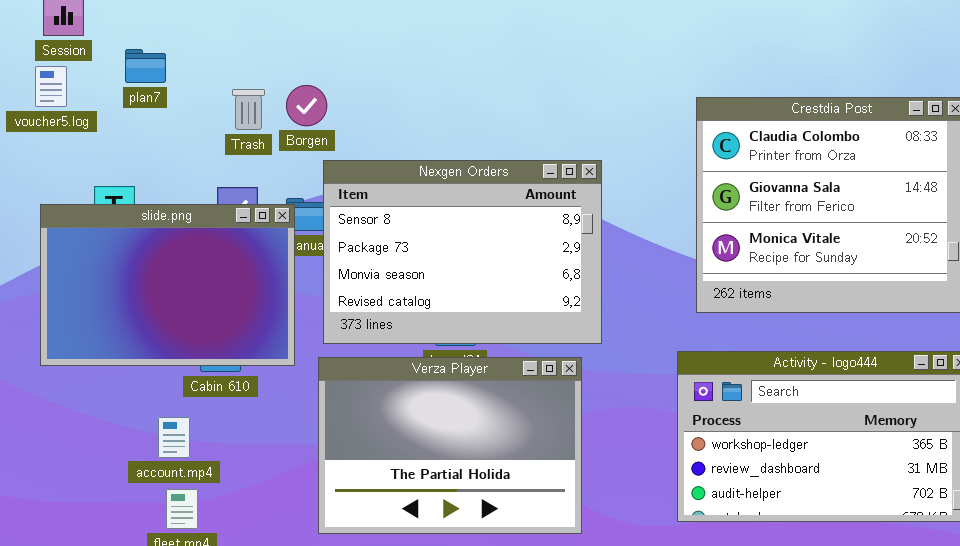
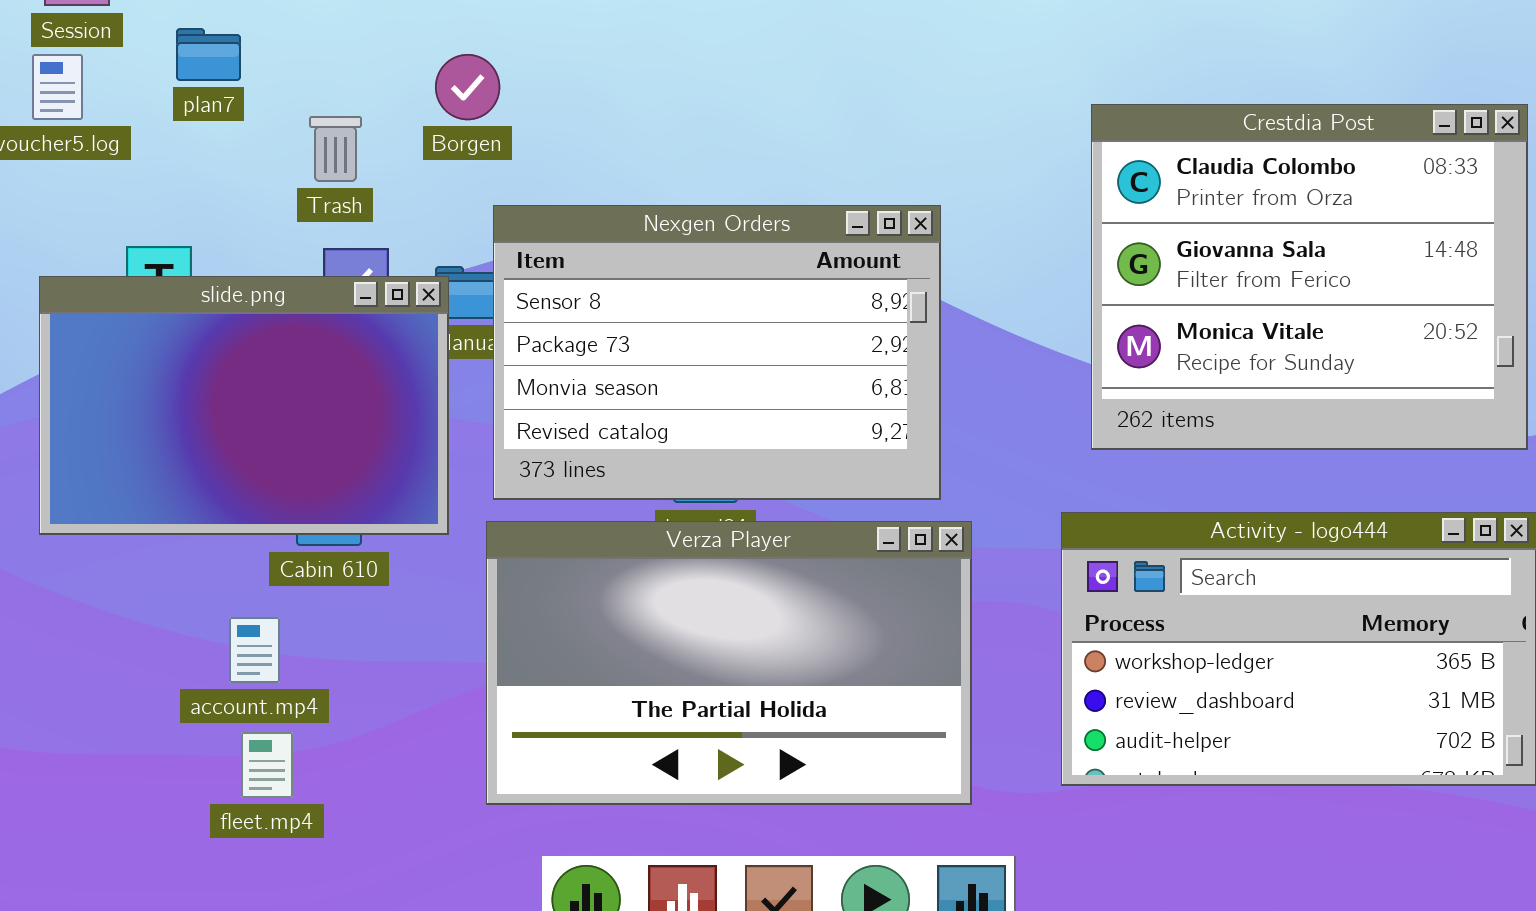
Borgen: [286,85,327,126] -> [435,54,500,120], moved
Trash: [232,89,265,130] -> [309,116,362,182], moved
Verza Player: [318,357,582,534] -> [486,521,972,805], resized

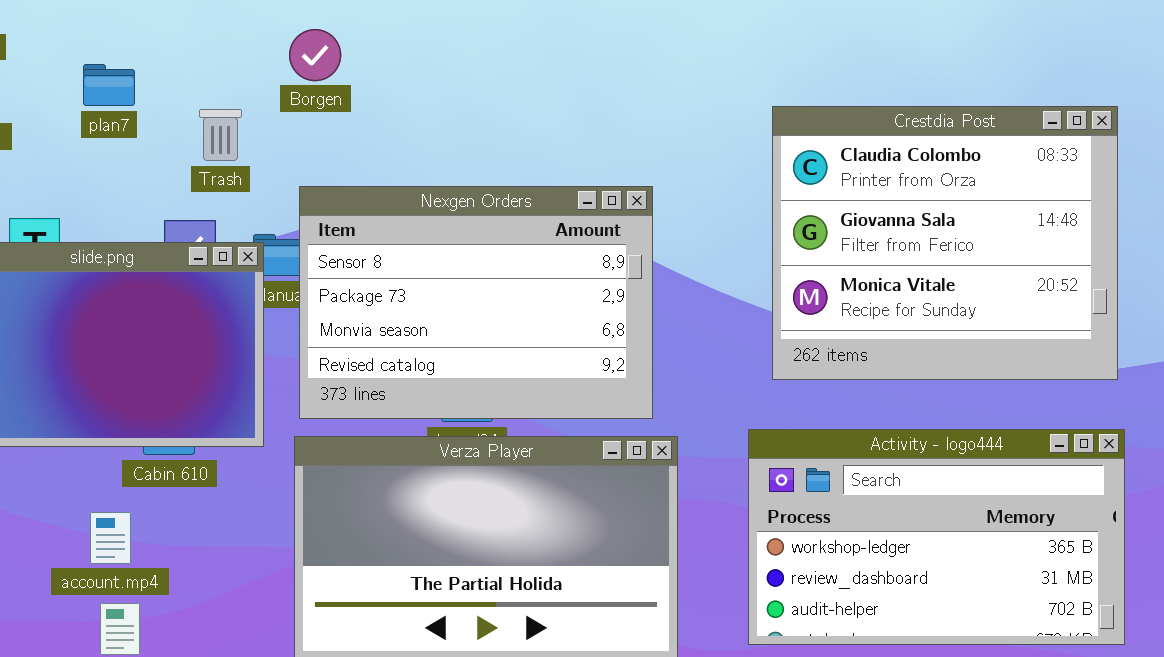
plan7: [176,28,241,81] -> [83,64,135,106], moved
Borgen: [435,54,500,120] -> [289,29,341,81], moved
Trash: [309,116,362,182] -> [199,109,242,161], moved

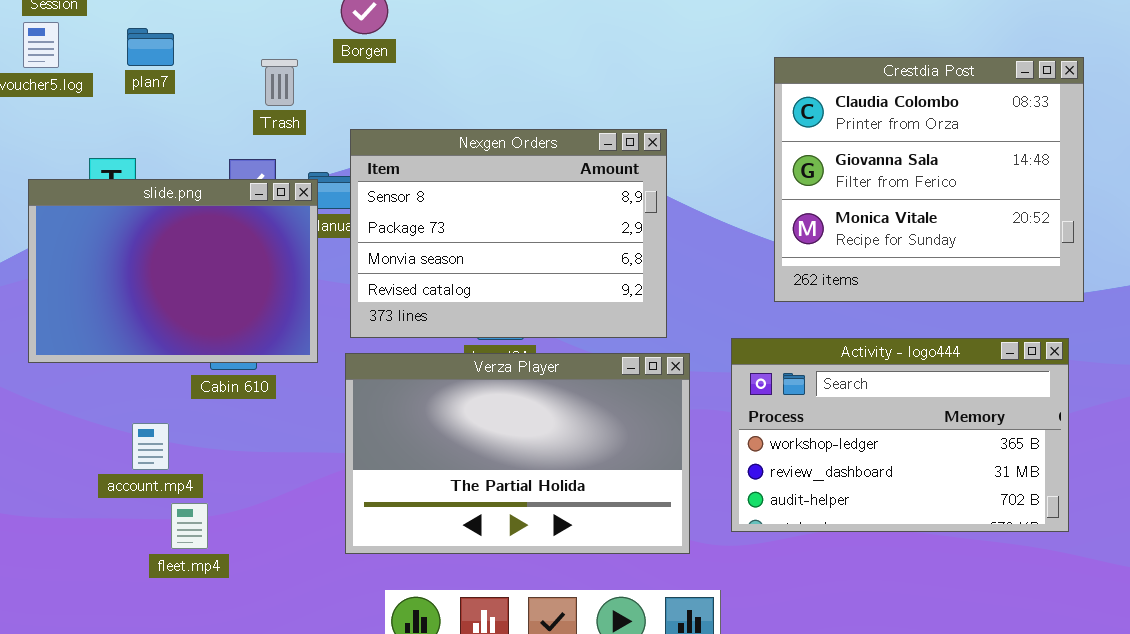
plan7: [83,64,135,106] -> [127,28,174,66], moved
Activity - logo444: [748,429,1125,645] -> [731,338,1069,532], moved
account.mp4: [90,512,131,564] -> [132,423,169,470], moved

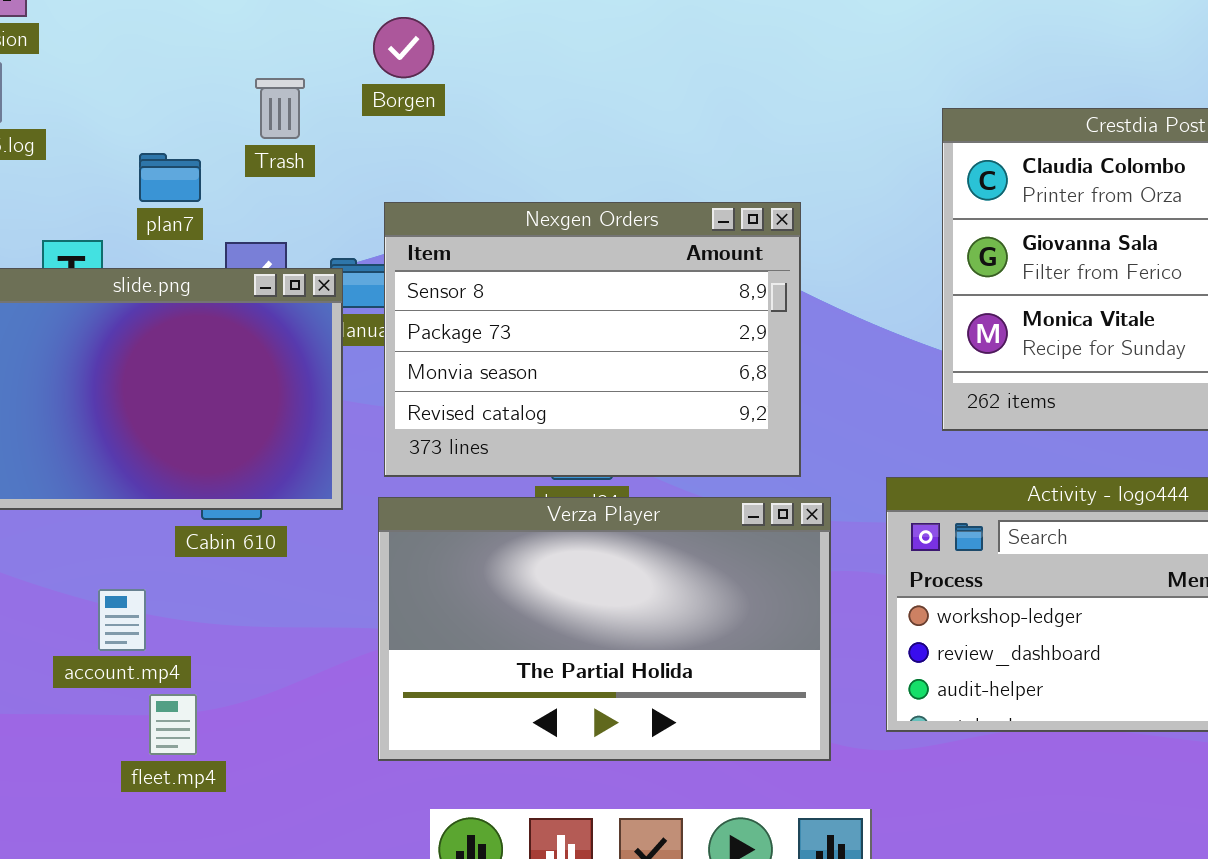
plan7: [127,28,174,66] -> [139,153,201,202], moved
Trash: [261,59,298,106] -> [255,78,305,139], moved

